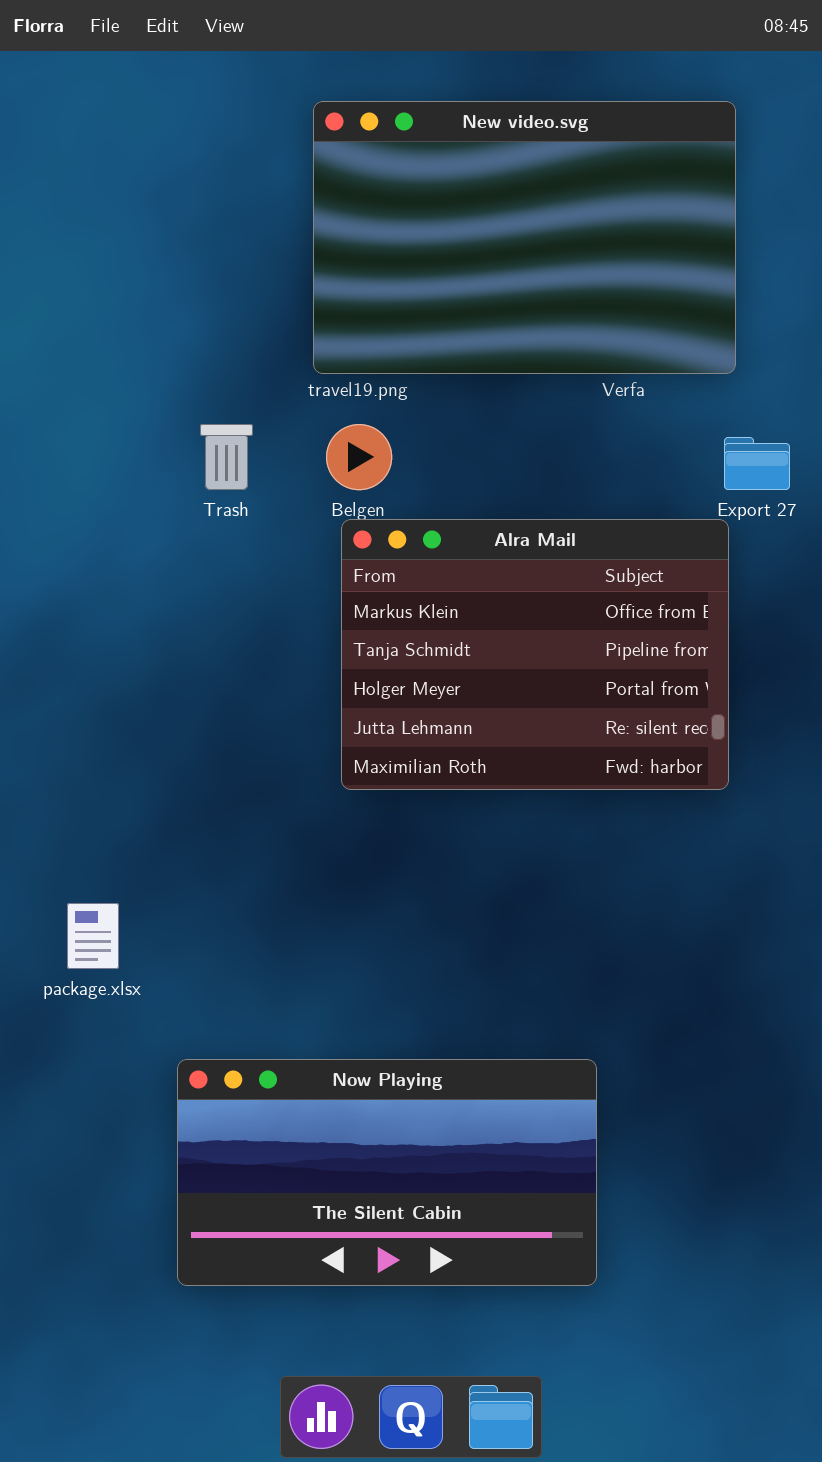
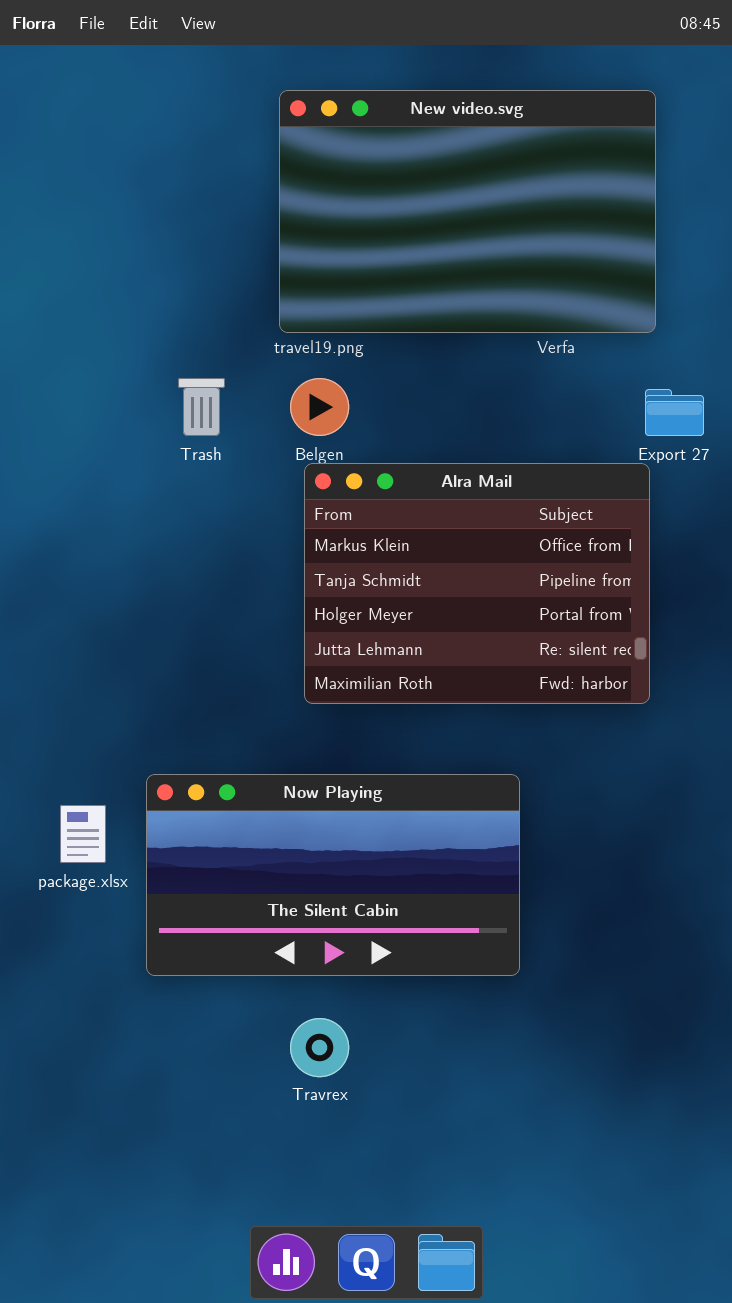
Now Playing: [177,1059,597,1286] -> [146,774,520,976], moved

